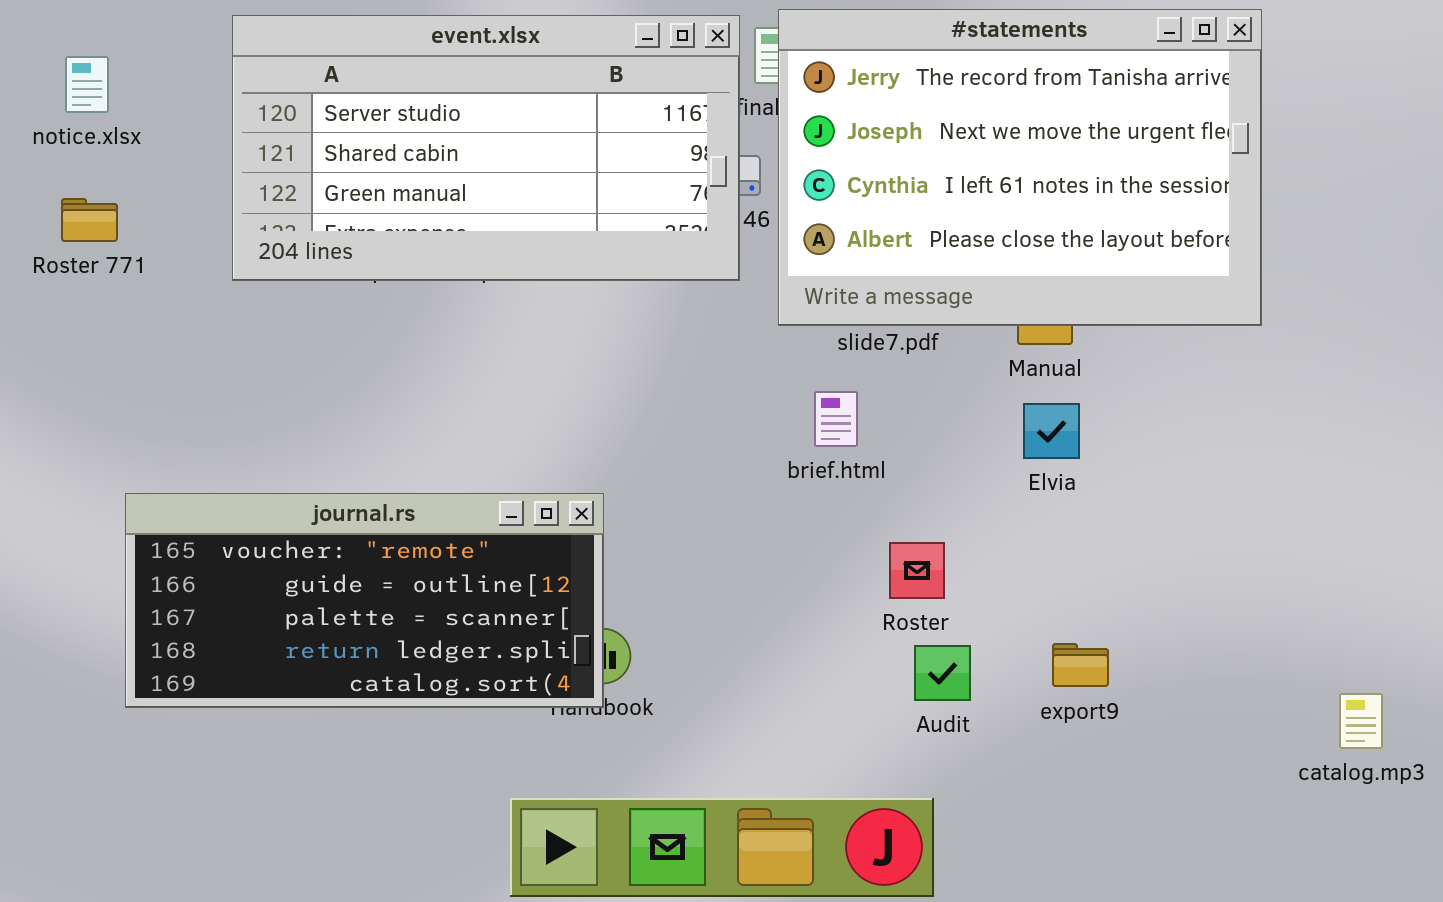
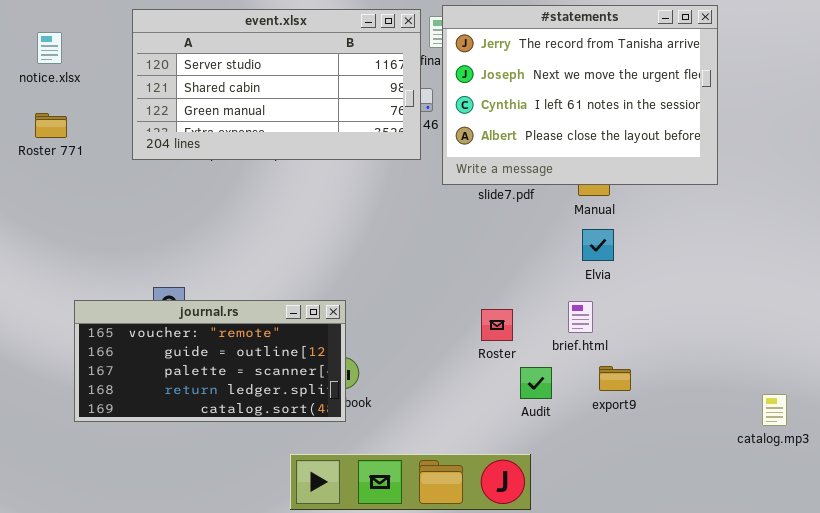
brief.html: [814,391,858,447] -> [568,301,593,333], moved
journal.rs: [125,493,604,708] -> [74,300,346,422], moved
Roster: [889,542,945,599] -> [481,309,513,341], moved

